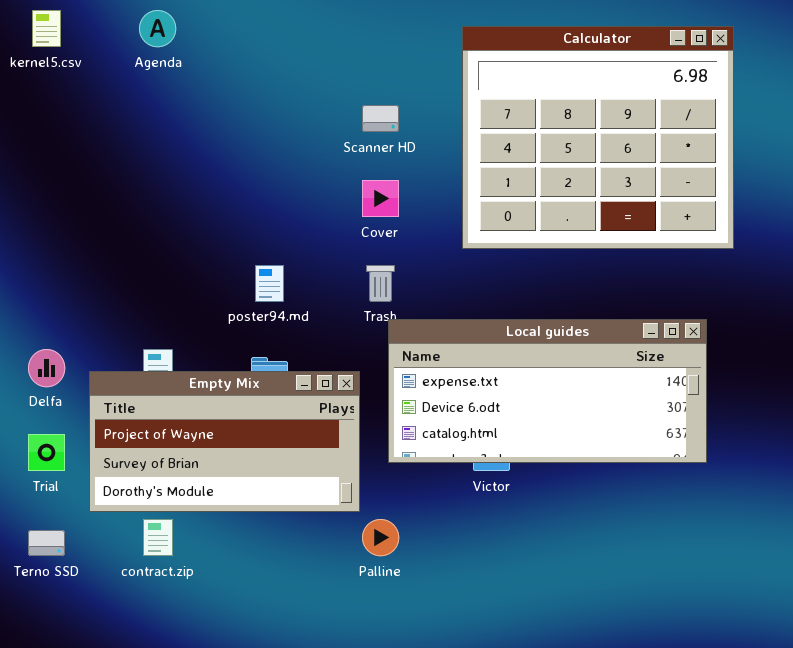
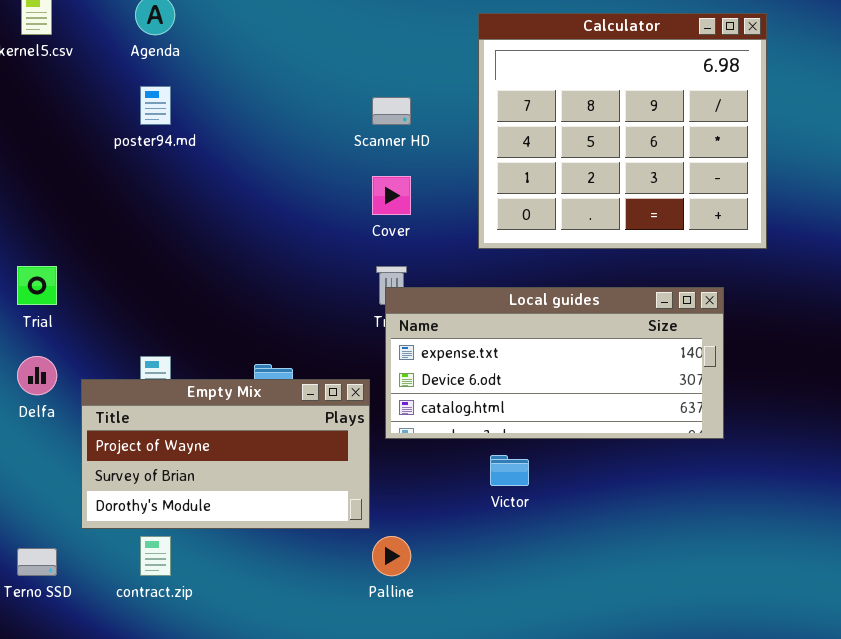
poster94.md: [255,265,284,302] -> [140,86,171,125], moved
Local guides: [388,319,707,463] -> [385,287,724,439], moved
Trial: [28,434,65,471] -> [17,266,57,305], moved

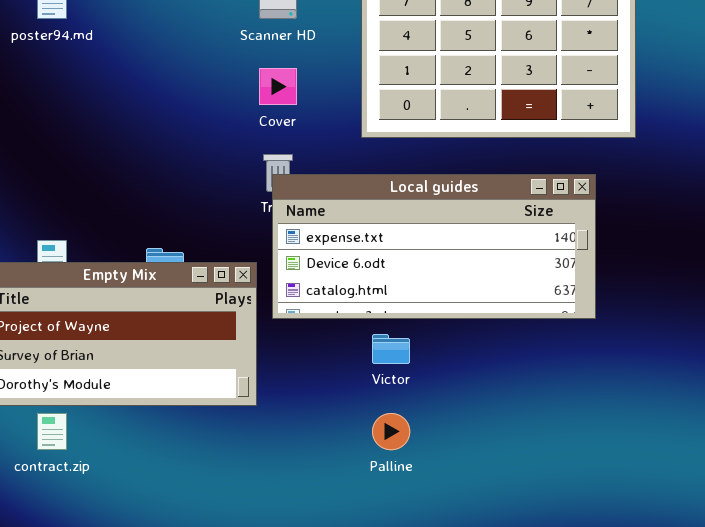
Palline: [372,536,411,576] -> [372,413,410,450], moved

